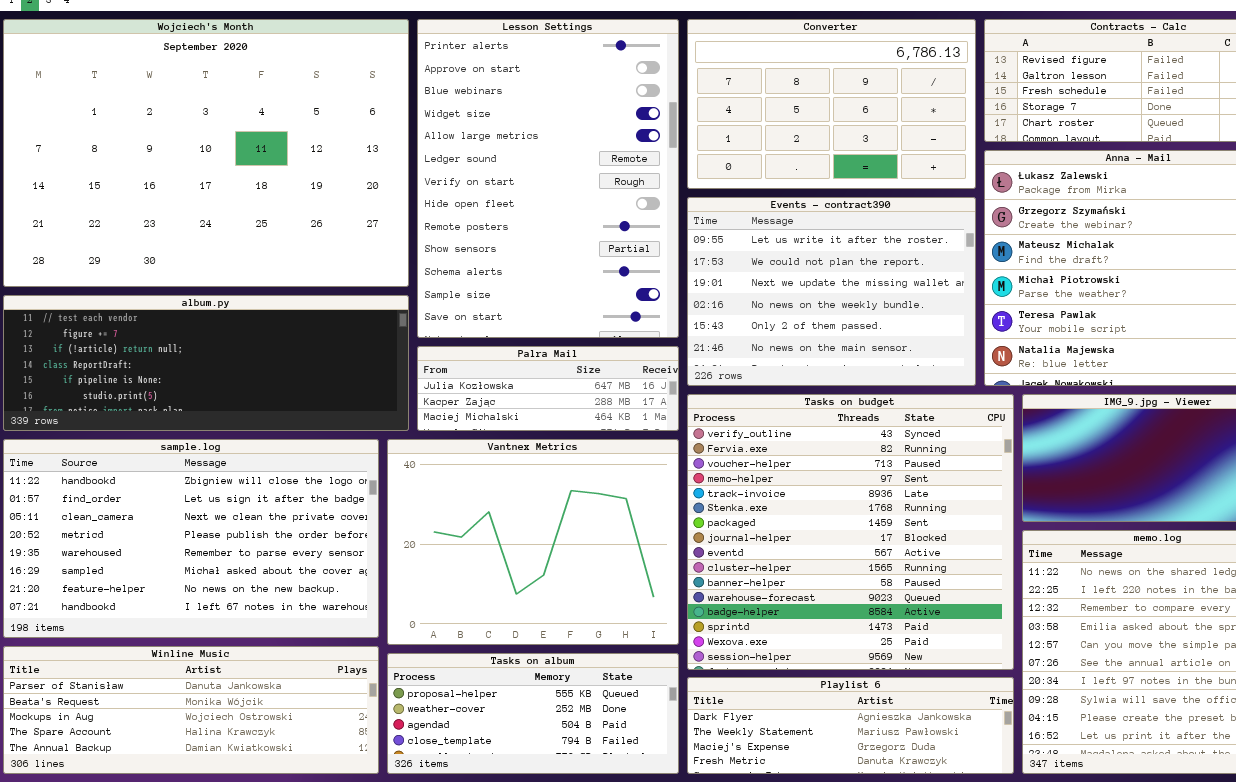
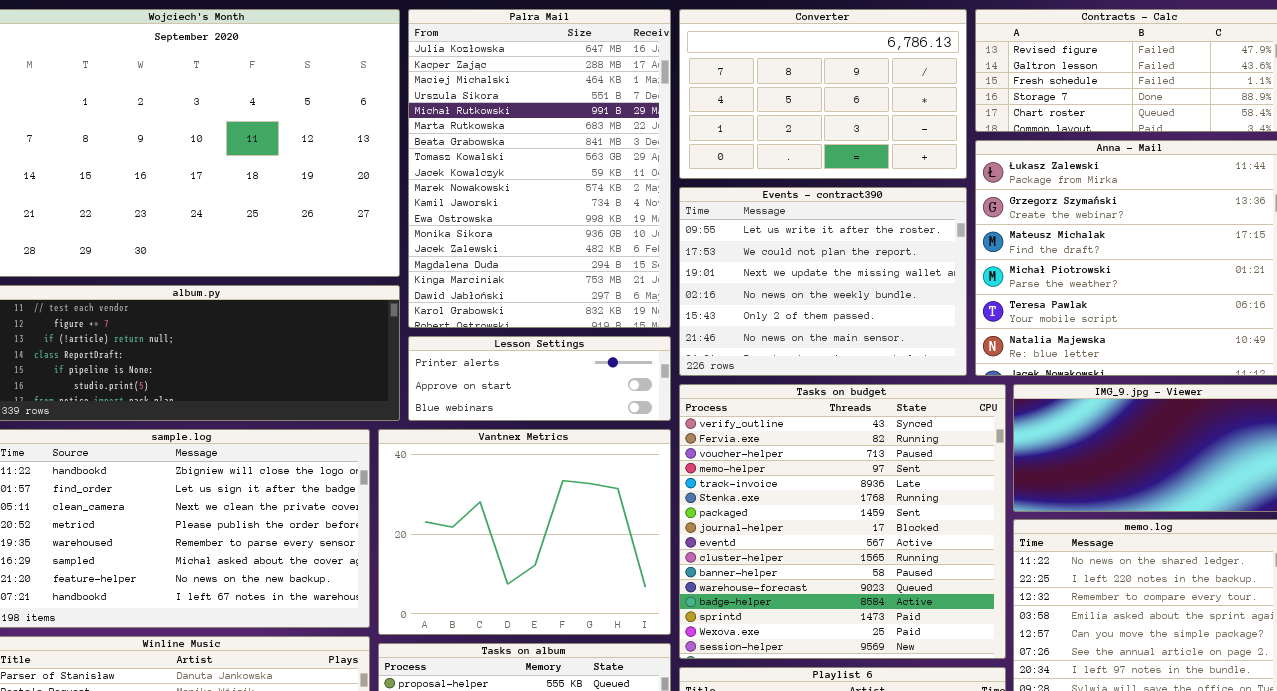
Lesson Settings: [417,19,679,338] -> [408,336,671,421], moved, resized
Palra Mail: [417,346,679,431] -> [408,9,671,328], moved, resized

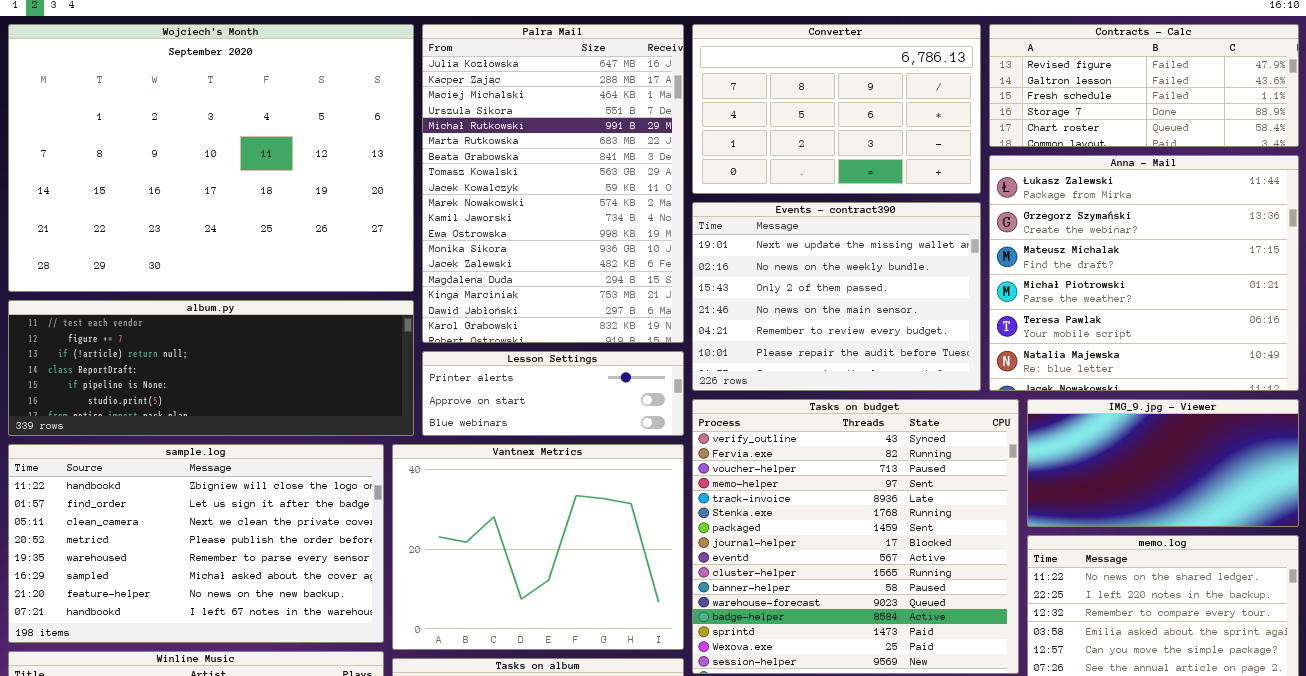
Events - contract390: [679,187,967,376] -> [692,202,981,391], scrolled down 2 rows

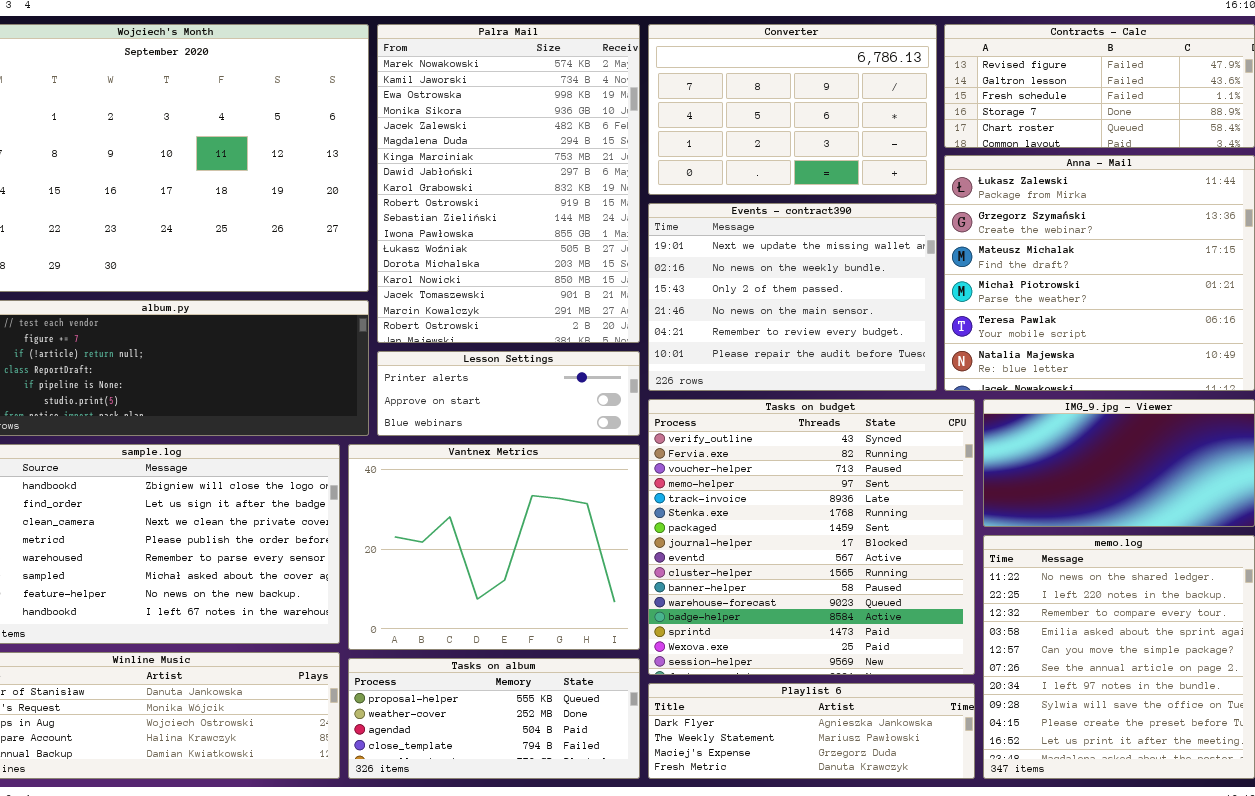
Palra Mail: [422,24,684,343] -> [377,24,640,343], scrolled down 9 rows

